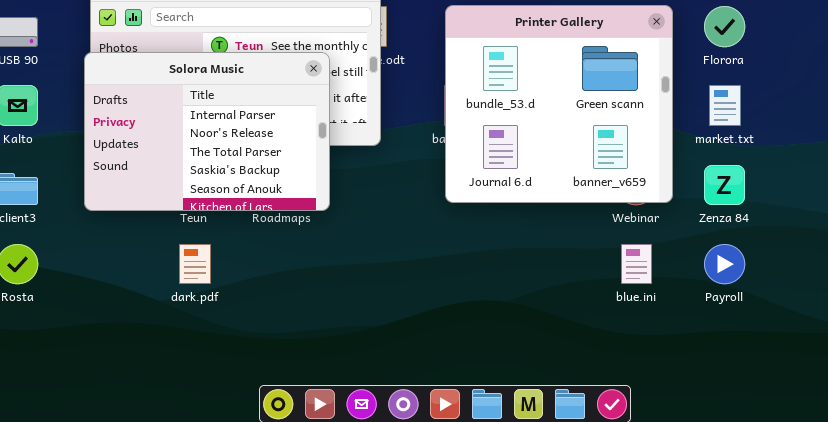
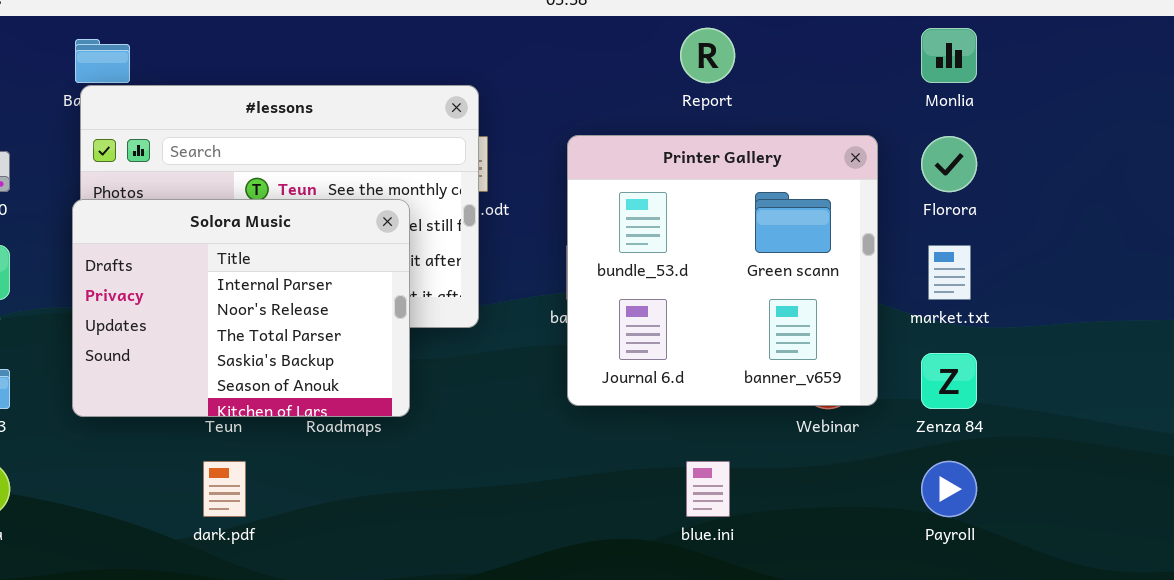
blue.ini: [621,244,652,284] -> [686,461,730,517], moved

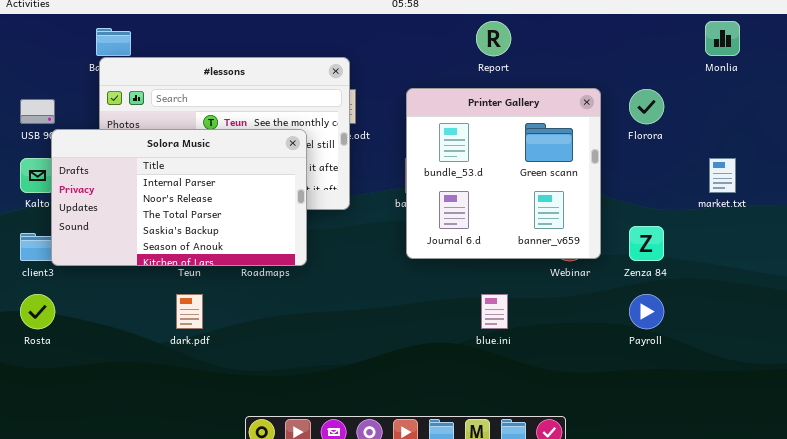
Monlia: [921,28,977,83] -> [705,21,740,56], moved
Solora Music: [72,199,410,417] -> [51,129,307,266], resized
market.txt: [928,245,971,300] -> [709,158,736,193], moved

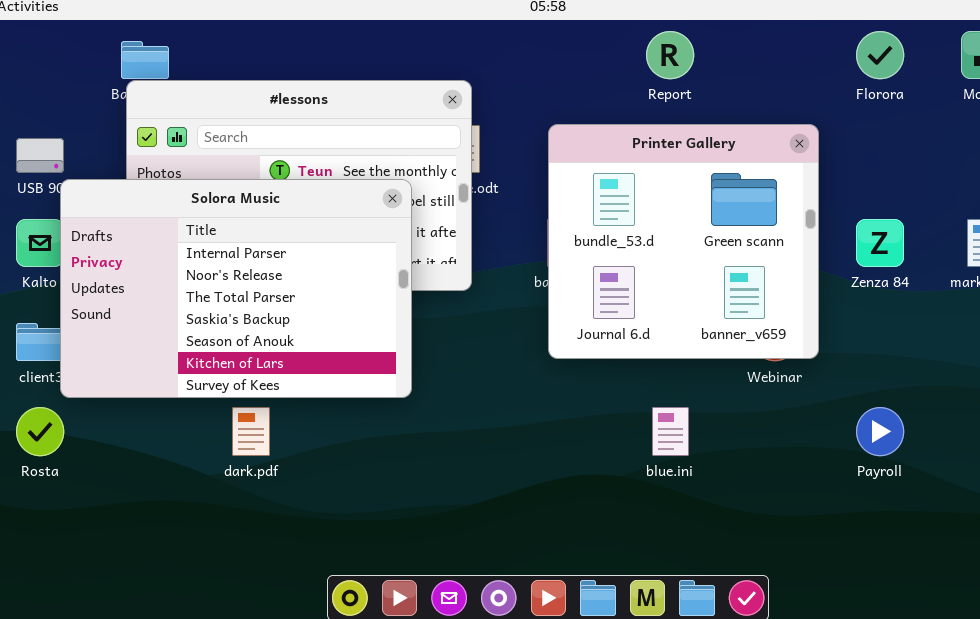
Florora: [629,89,664,124] -> [856,31,904,79], moved
Solora Music: [51,129,307,266] -> [60,179,412,398], resized
Zenza 84: [629,226,664,261] -> [856,219,904,267], moved

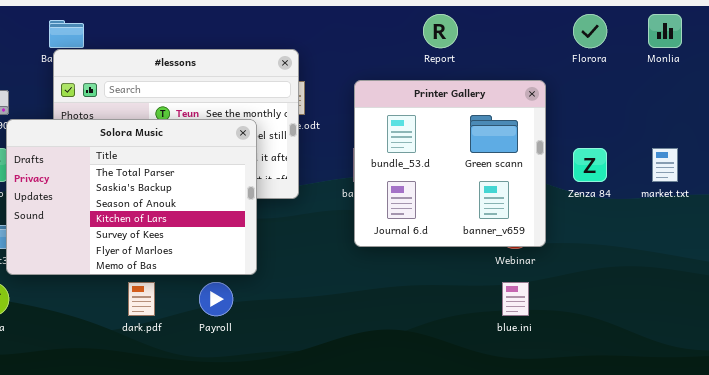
Solora Music: [60,179,412,398] -> [6,119,257,275], scrolled down 2 rows
blue.ini: [652,407,689,456] -> [502,282,529,316], moved
Payroll: [856,407,904,456] -> [199,282,233,316], moved

